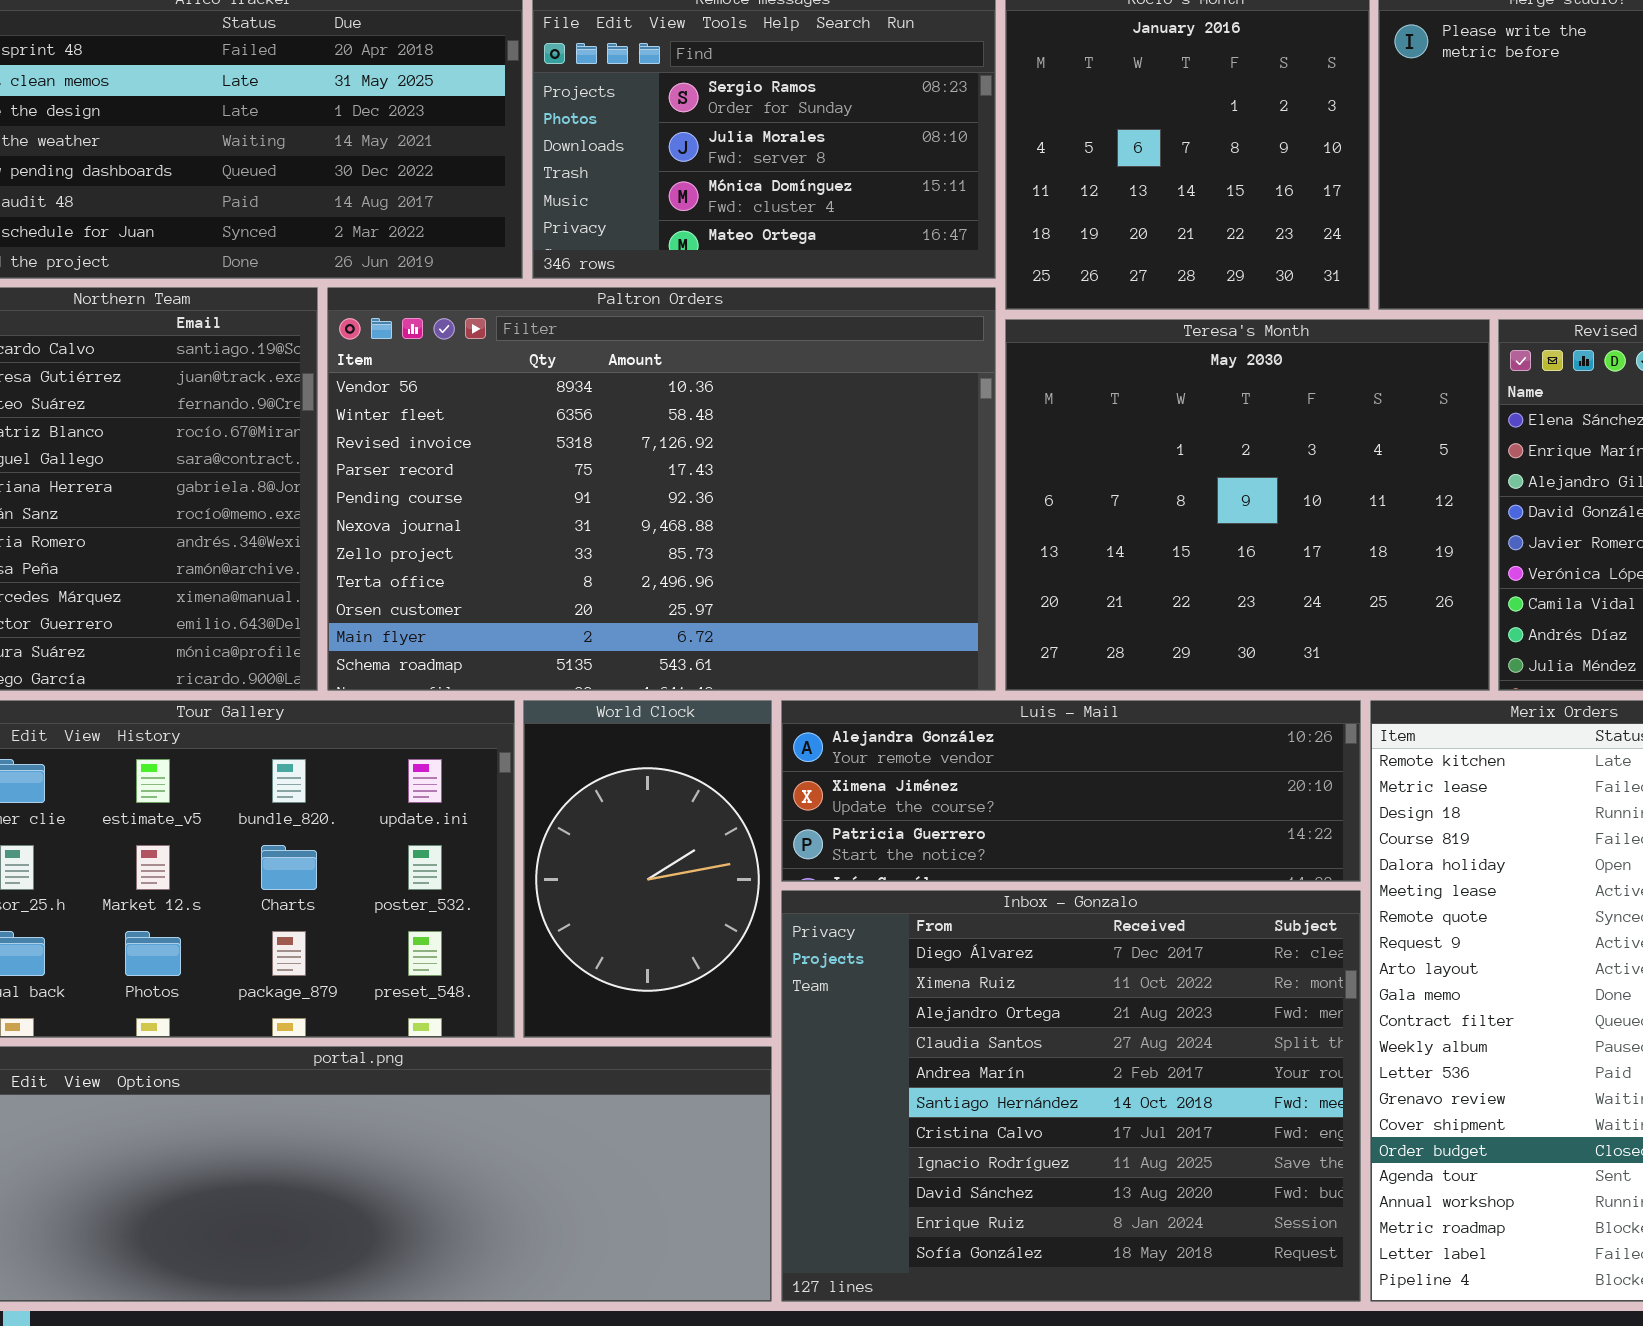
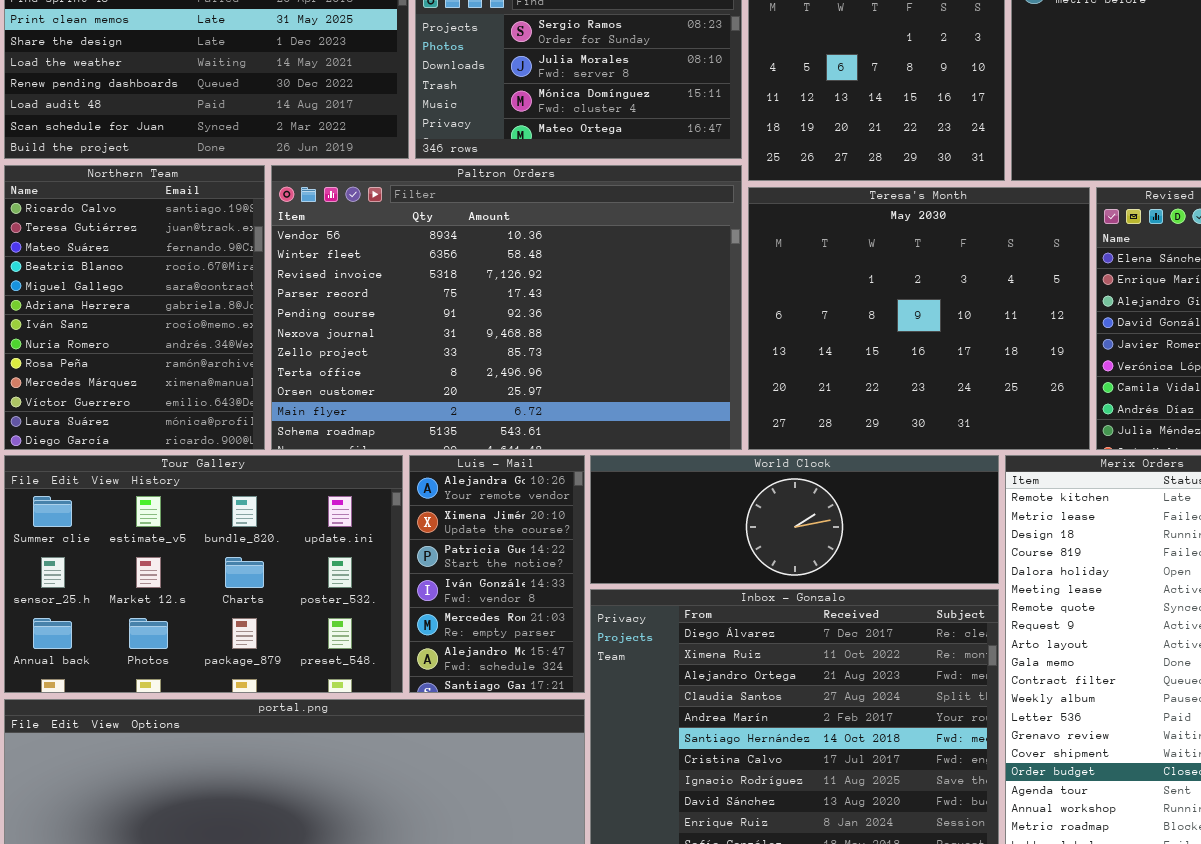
World Clock: [523,700,772,1038] -> [590,455,999,584], moved, resized
Luis - Mail: [781,700,1361,882] -> [409,455,585,693], moved, resized

